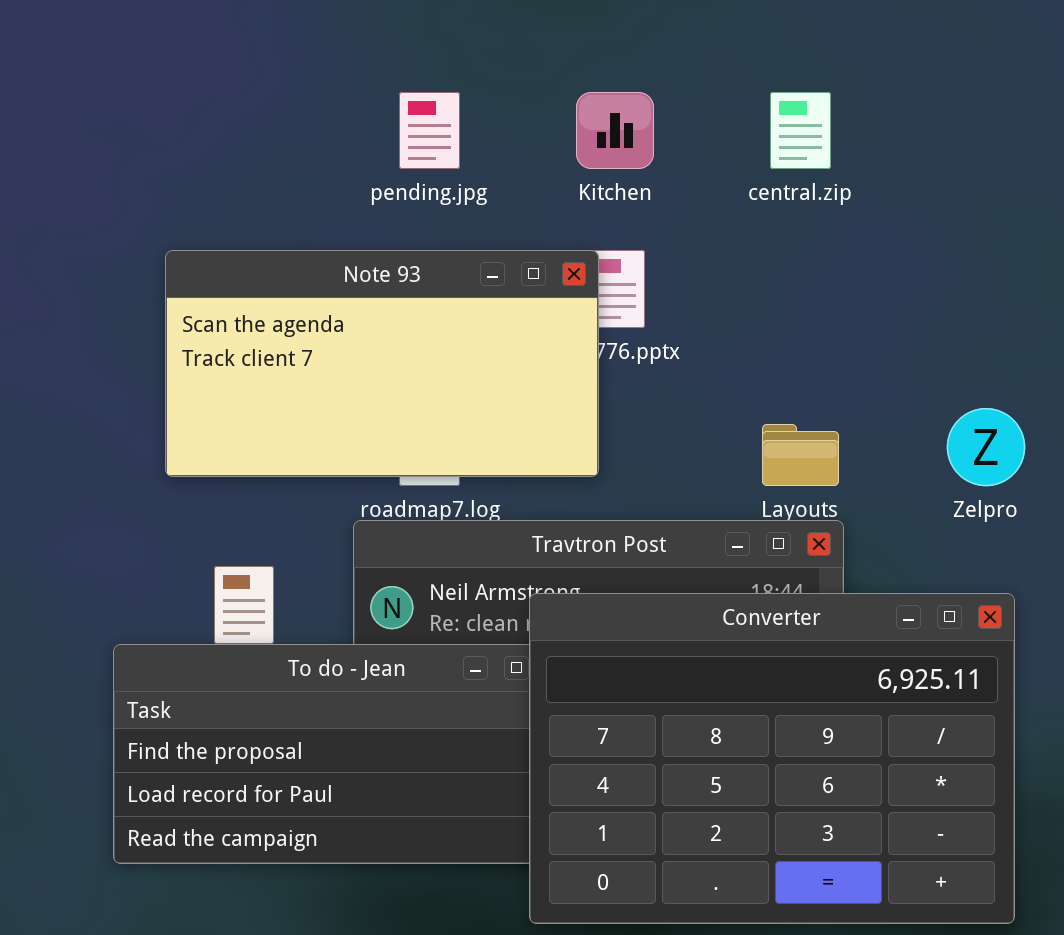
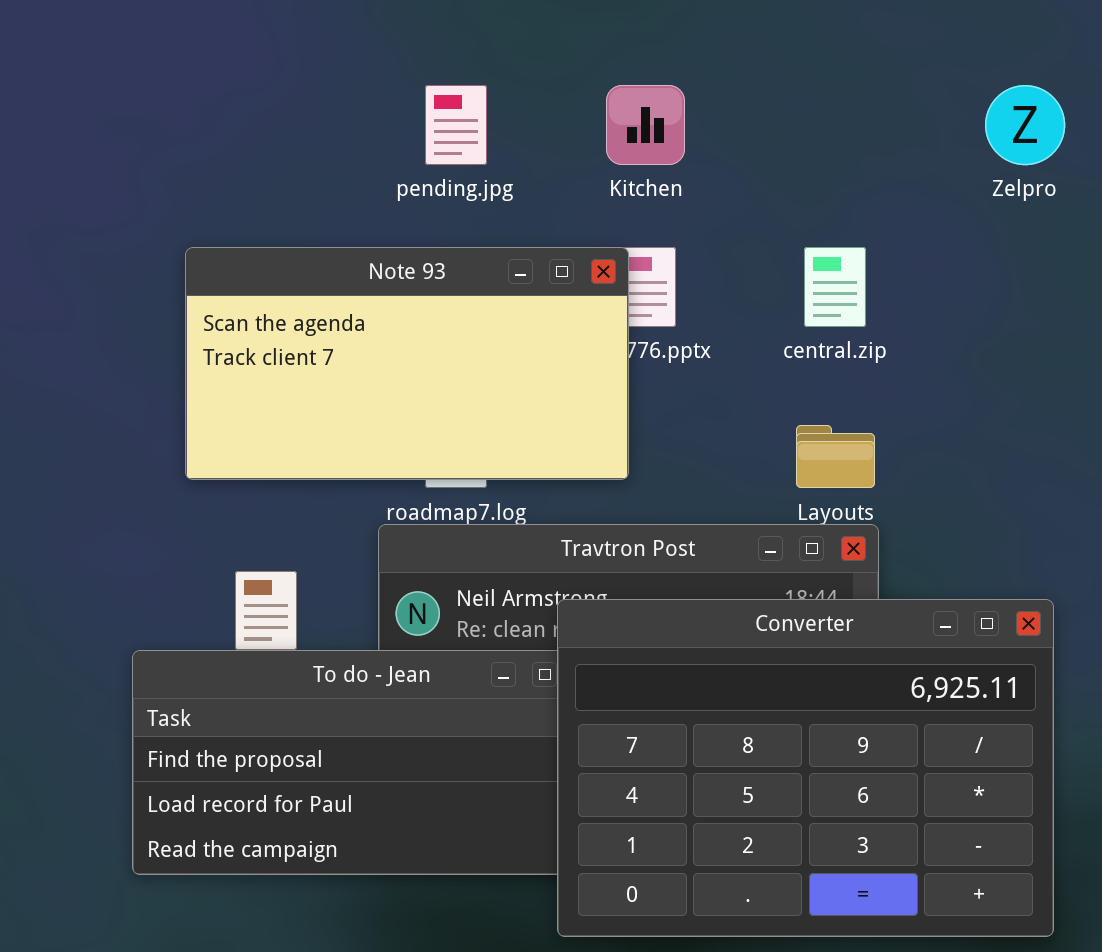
central.zip: [770,92,831,169] -> [804,247,866,327], moved
Zelpro: [947,408,1025,486] -> [985,85,1065,165], moved

